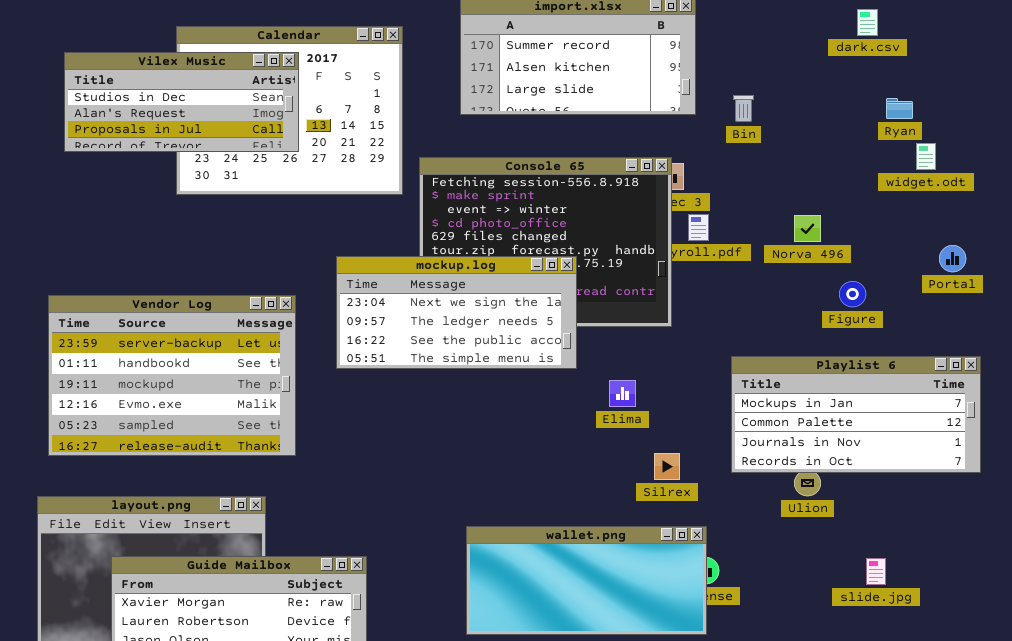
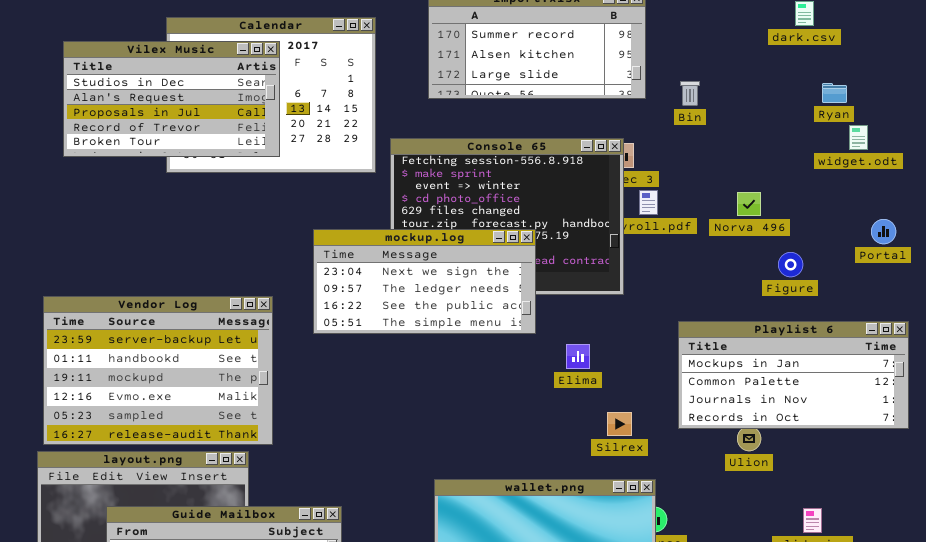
Vilex Music: [64,52,299,152] -> [63,41,280,157], resized
Vendor Log: [48,295,296,456] -> [43,296,273,445], moved

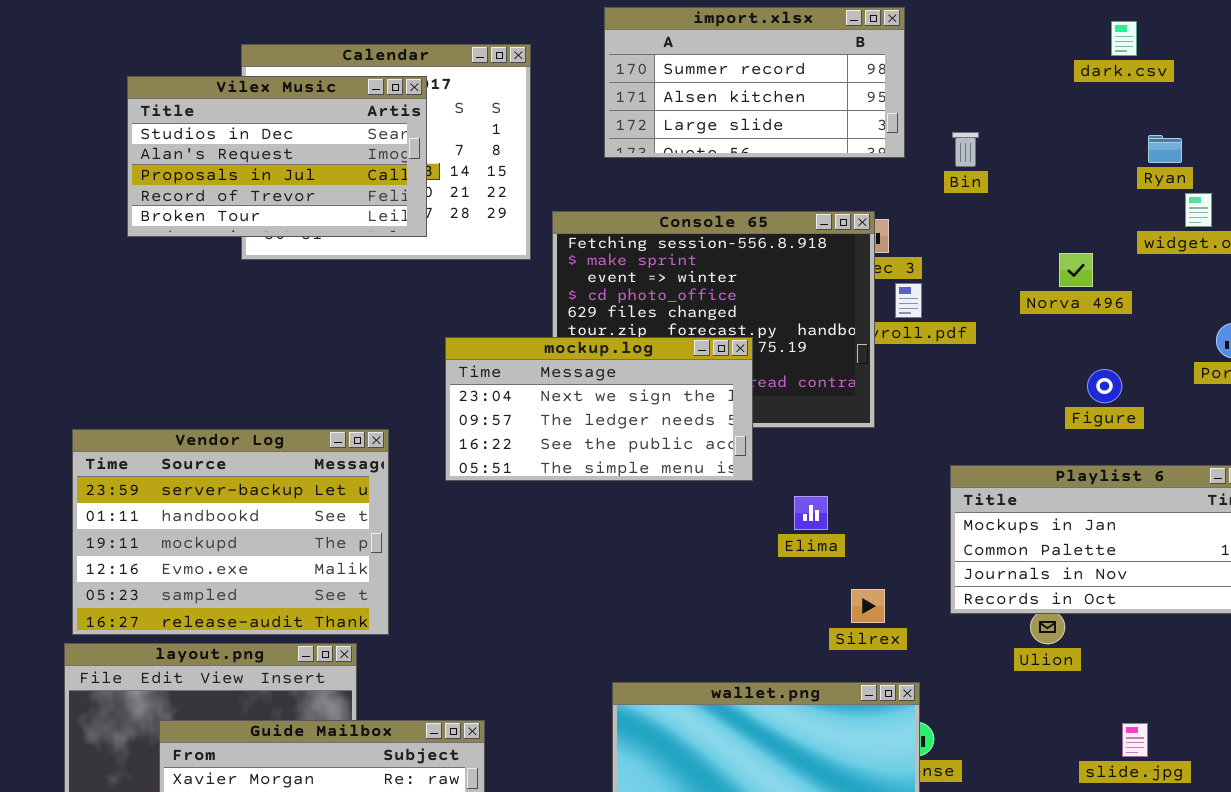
Vilex Music: [63,41,280,157] -> [127,76,427,237], moved
Norva 496: [737,192,761,216] -> [1059,253,1093,287], moved

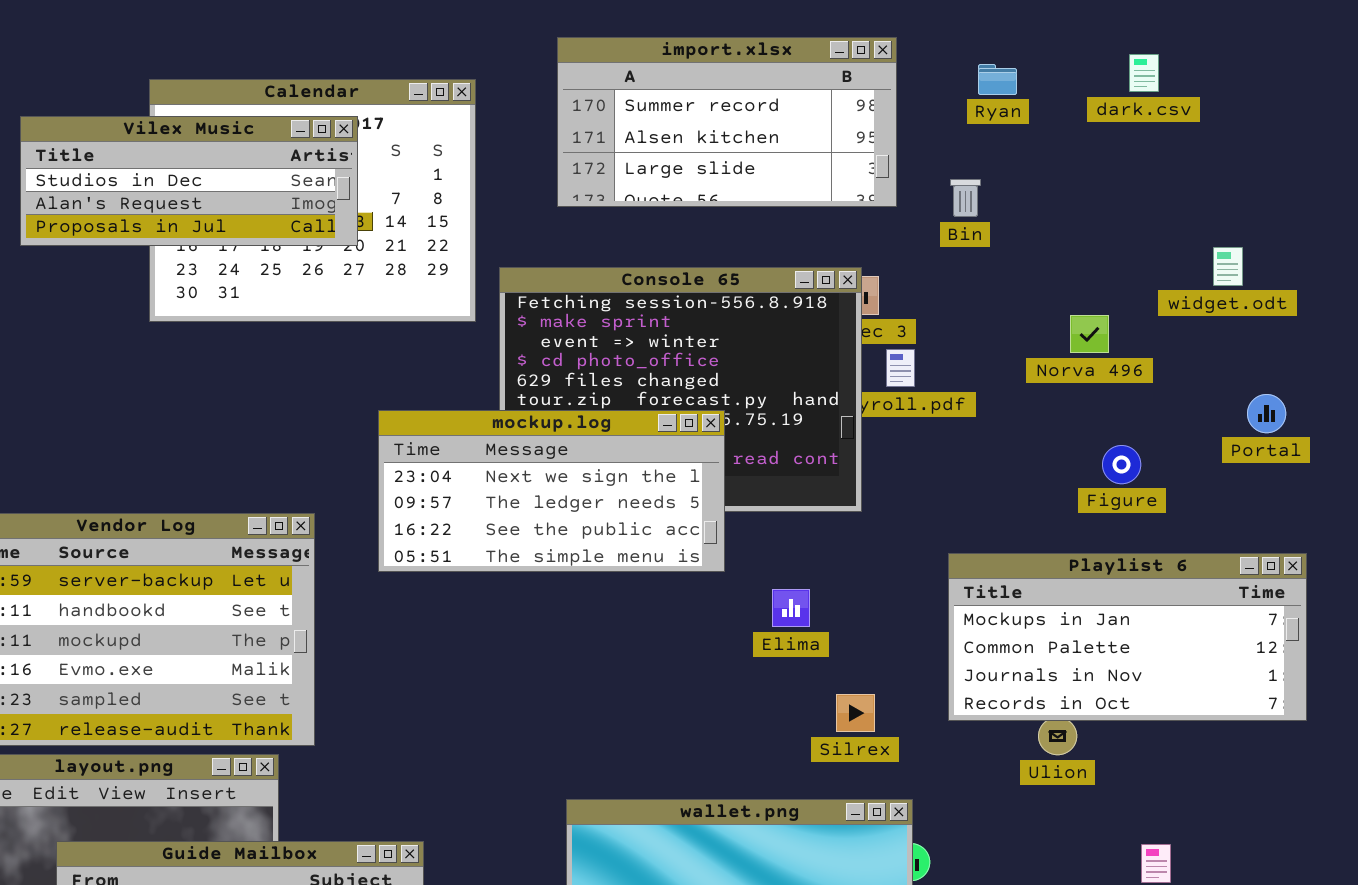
Vilex Music: [127,76,427,237] -> [20,116,358,246], resized
Ryan: [1148,135,1182,163] -> [978,64,1017,95], moved

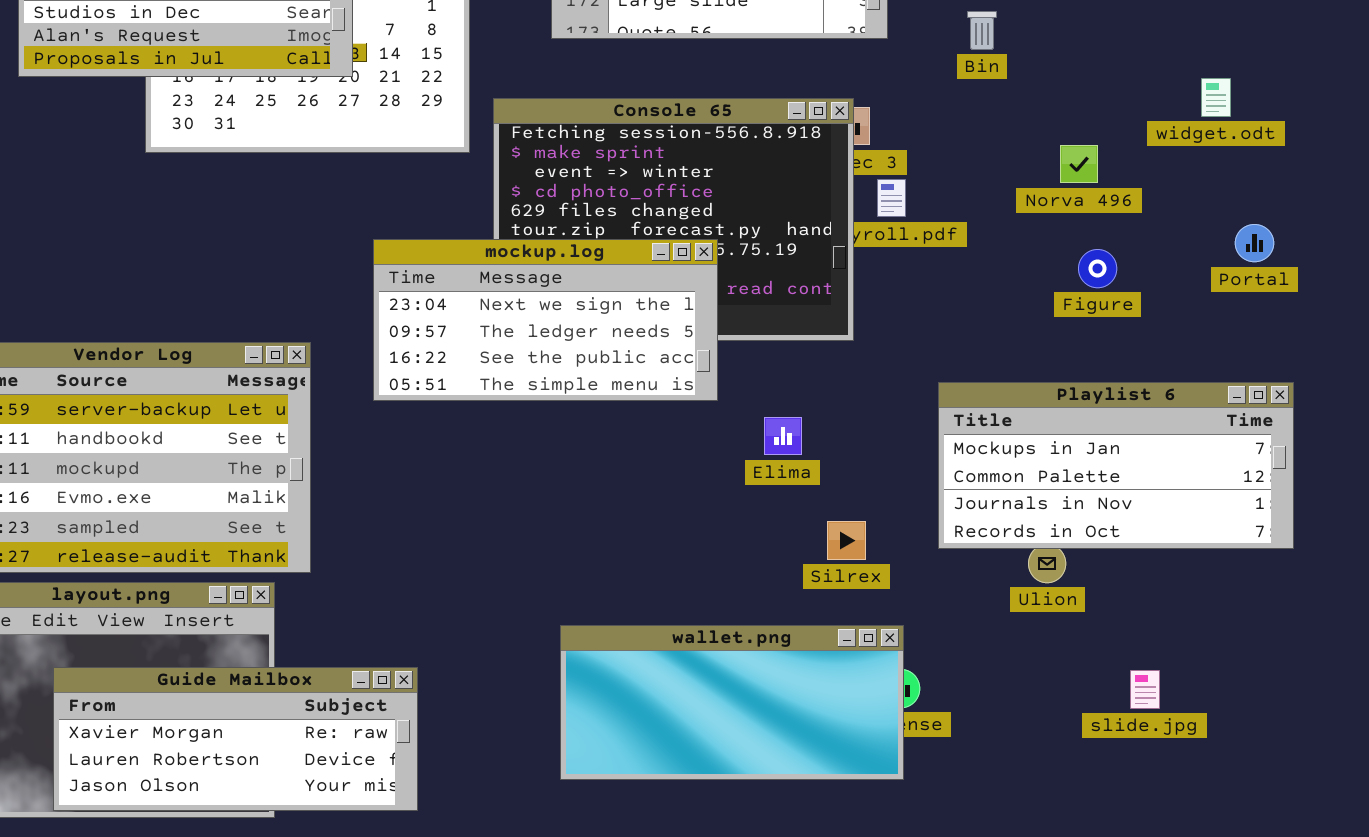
Bin: [950,179,981,217] -> [967,11,997,50], moved
Figure: [1102,445,1141,484] -> [1078,249,1117,288], moved

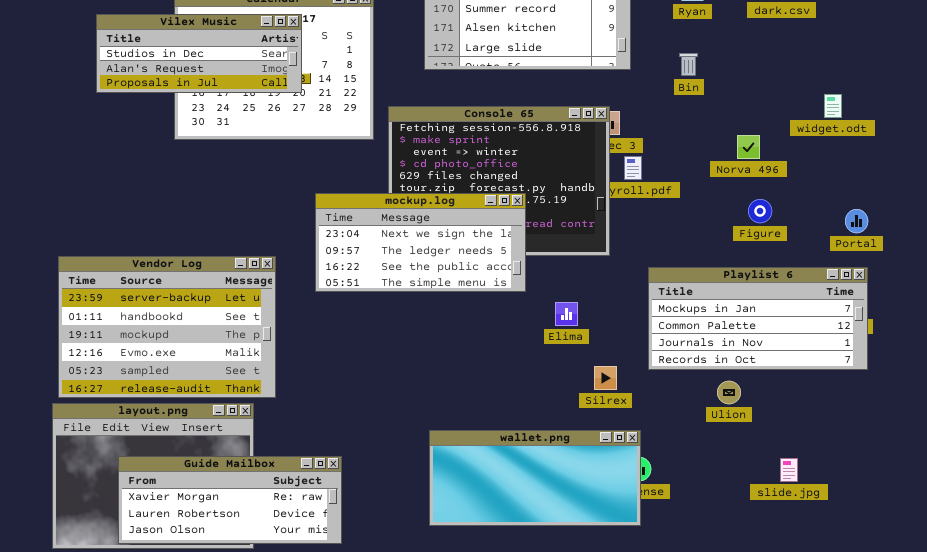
Portal: [1235,224,1274,262] -> [845,209,868,233], moved
Playlist 6: [938,382,1294,549] -> [648,267,868,370], moved

